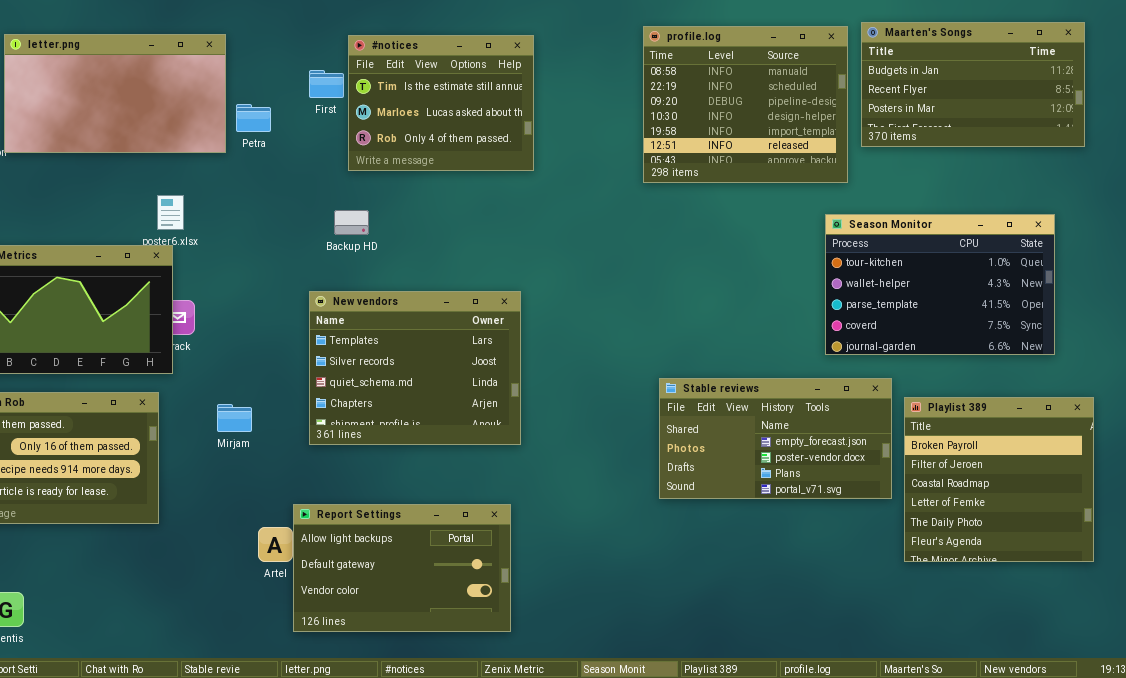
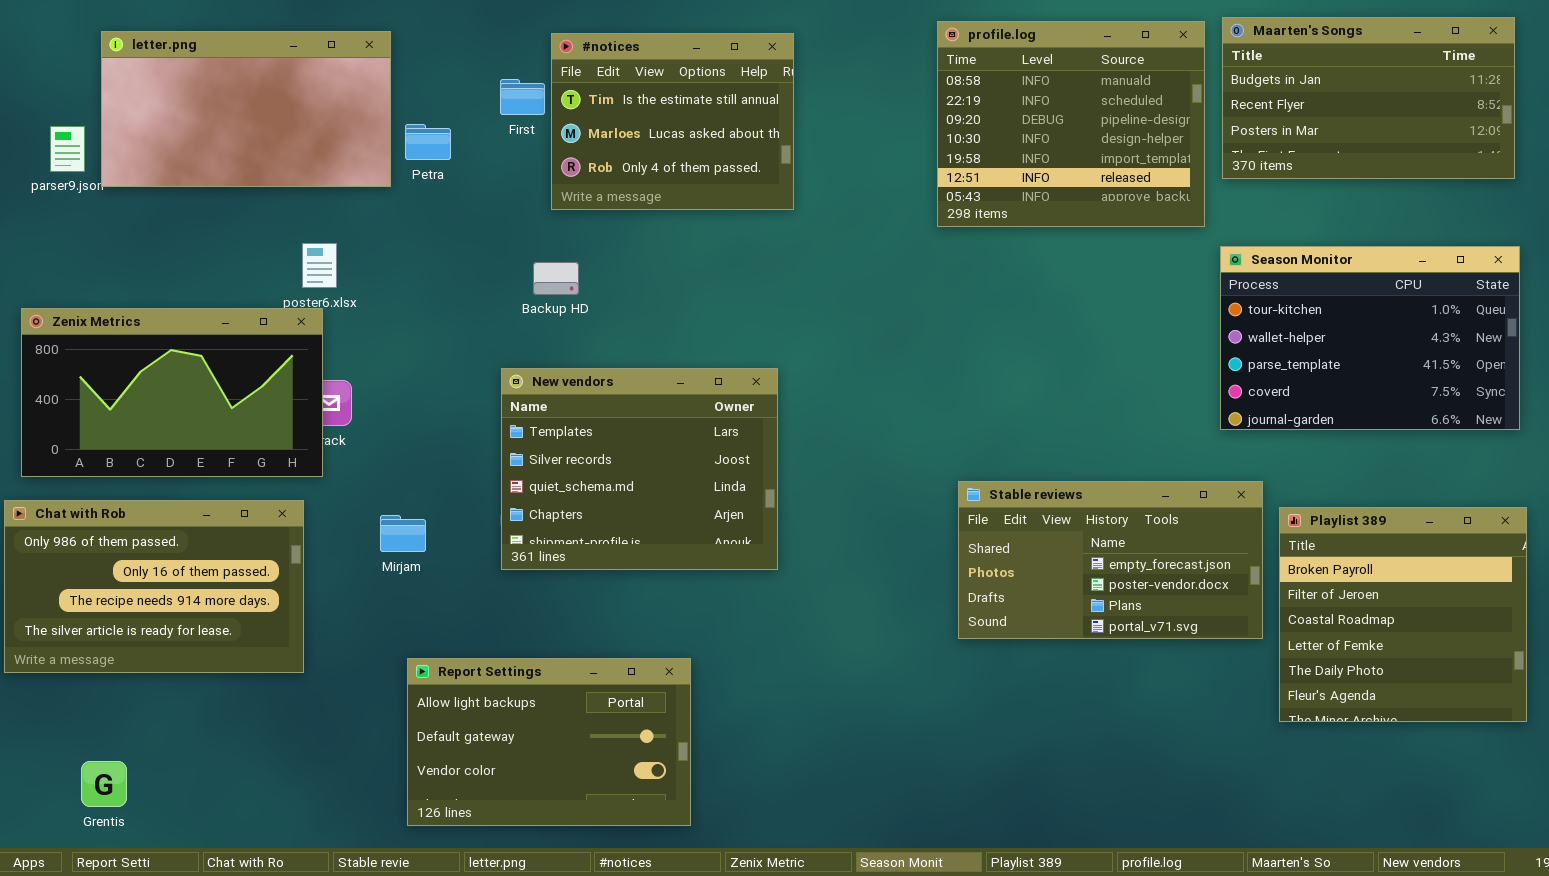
Season Monitor: [825,214,1055,355] -> [1220,246,1520,430], moved
Report Settings: [293,504,511,632] -> [407,658,691,826], moved

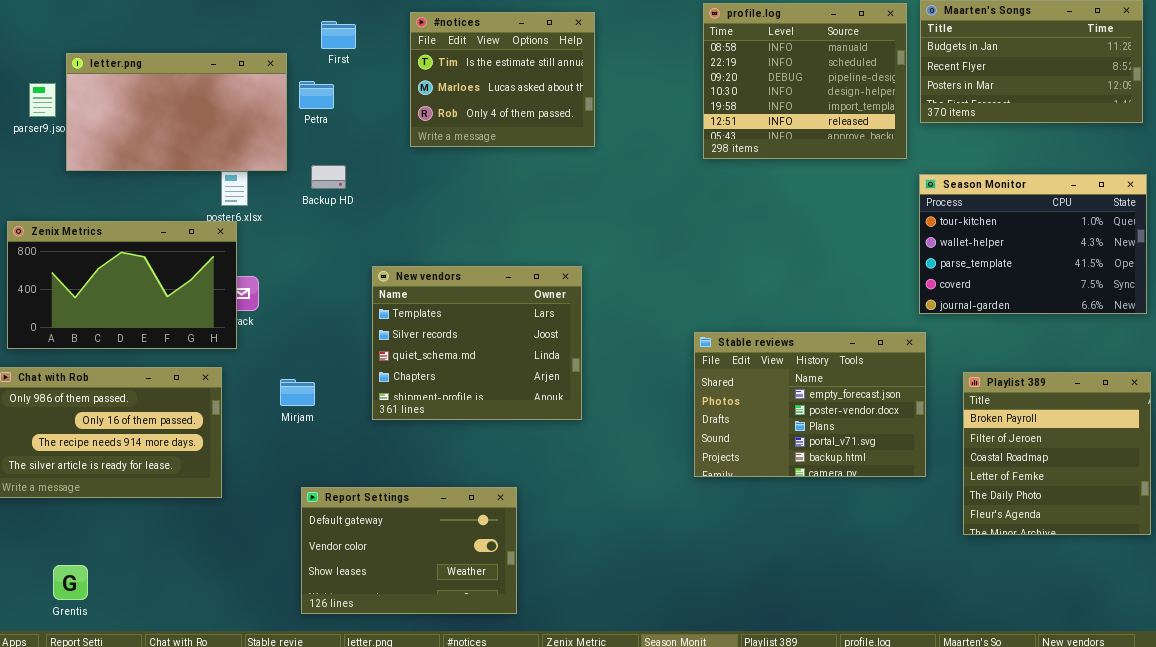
letter.png: [101,31,391,187] -> [66,53,287,171], moved
First: [500,79,545,115] -> [321,21,356,49], moved
Backup HD: [533,262,579,295] -> [311,165,346,189], moved
Stable reviews: [958,481,1263,639] -> [694,332,926,477], moved, resized
Report Settings: [407,658,691,826] -> [301,487,517,614], scrolled down 1 row

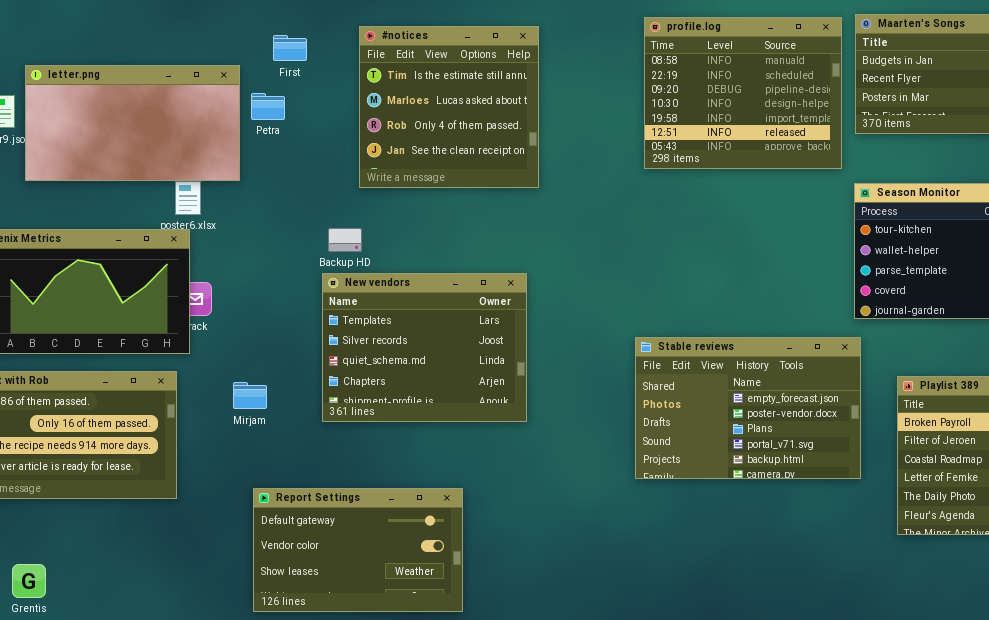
#notices: [410,12,595,147] -> [359,26,539,188], resized
Backup HD: [311,165,346,189] -> [328,228,362,252], moved

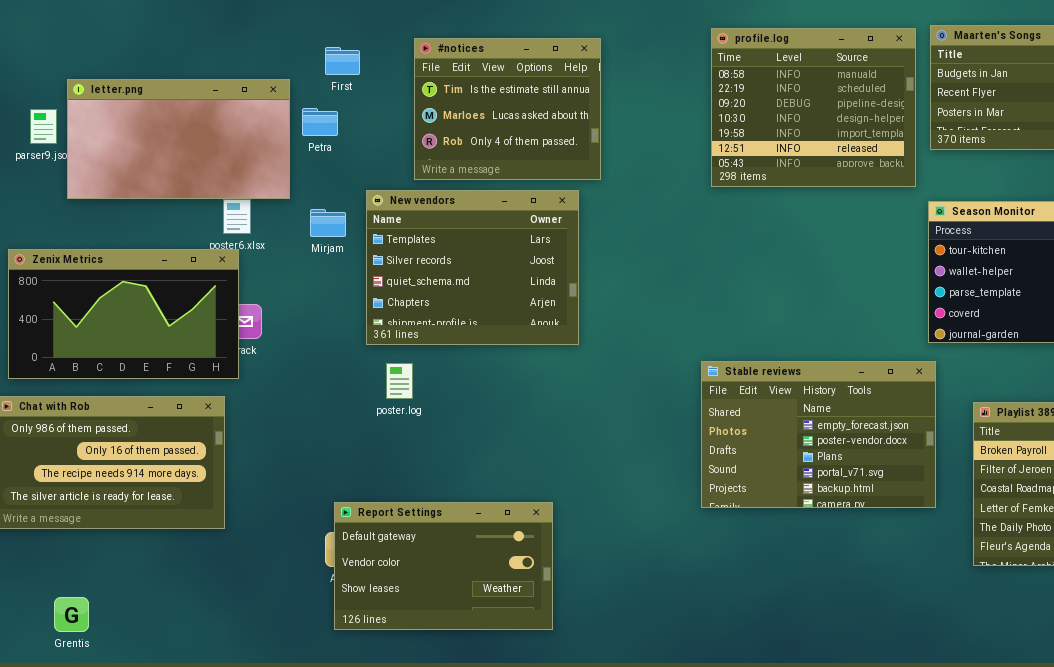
#notices: [359,26,539,188] -> [414,38,601,180], resized
New vendors: [322,273,527,422] -> [366,190,579,345], moved
Mirjam: [233,382,267,409] -> [310,209,346,237], moved
Report Settings: [253,488,463,612] -> [334,502,553,630], moved

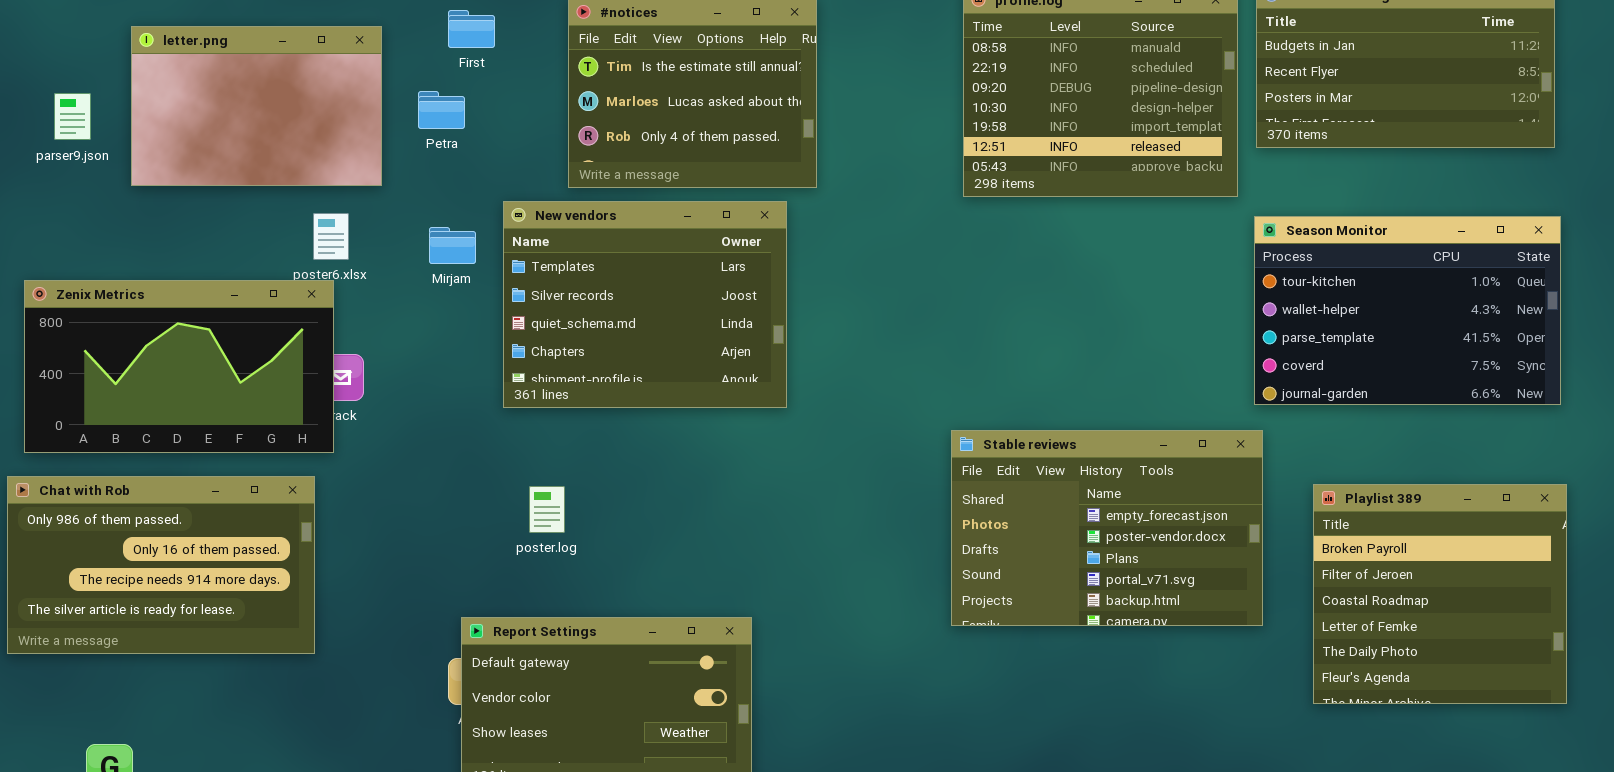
letter.png: [67,79,290,199] -> [131,26,382,186], moved, resized
poster.log: [386,363,413,399] -> [529,486,565,533], moved

